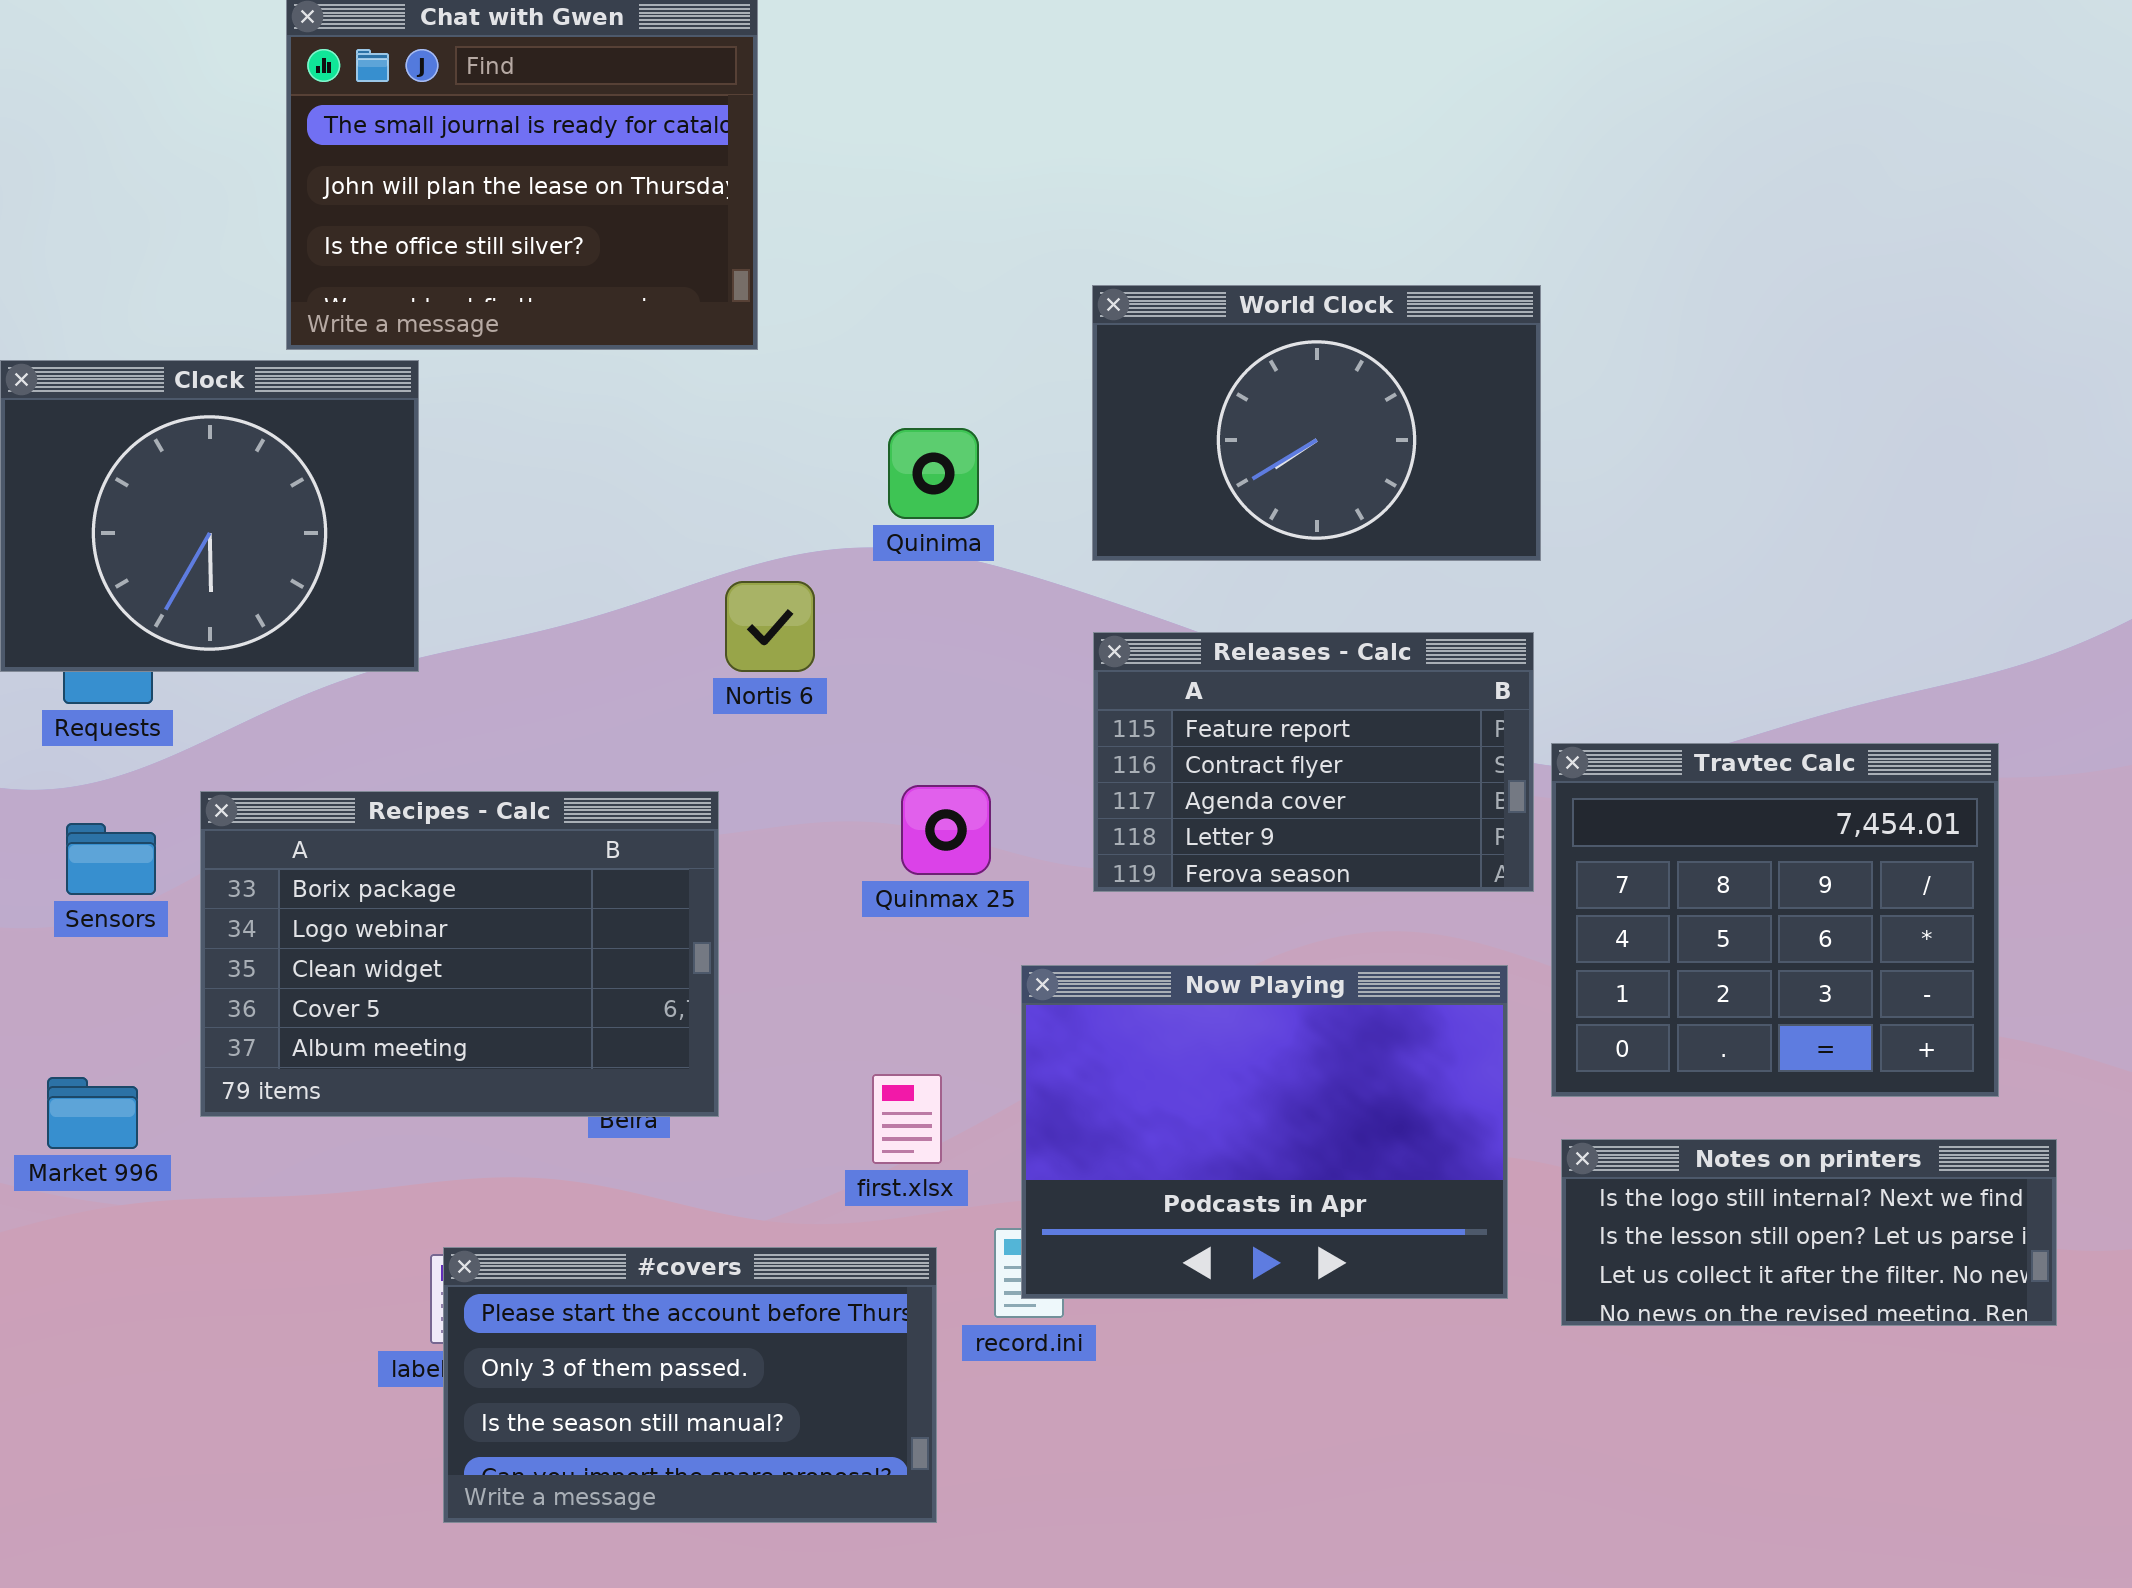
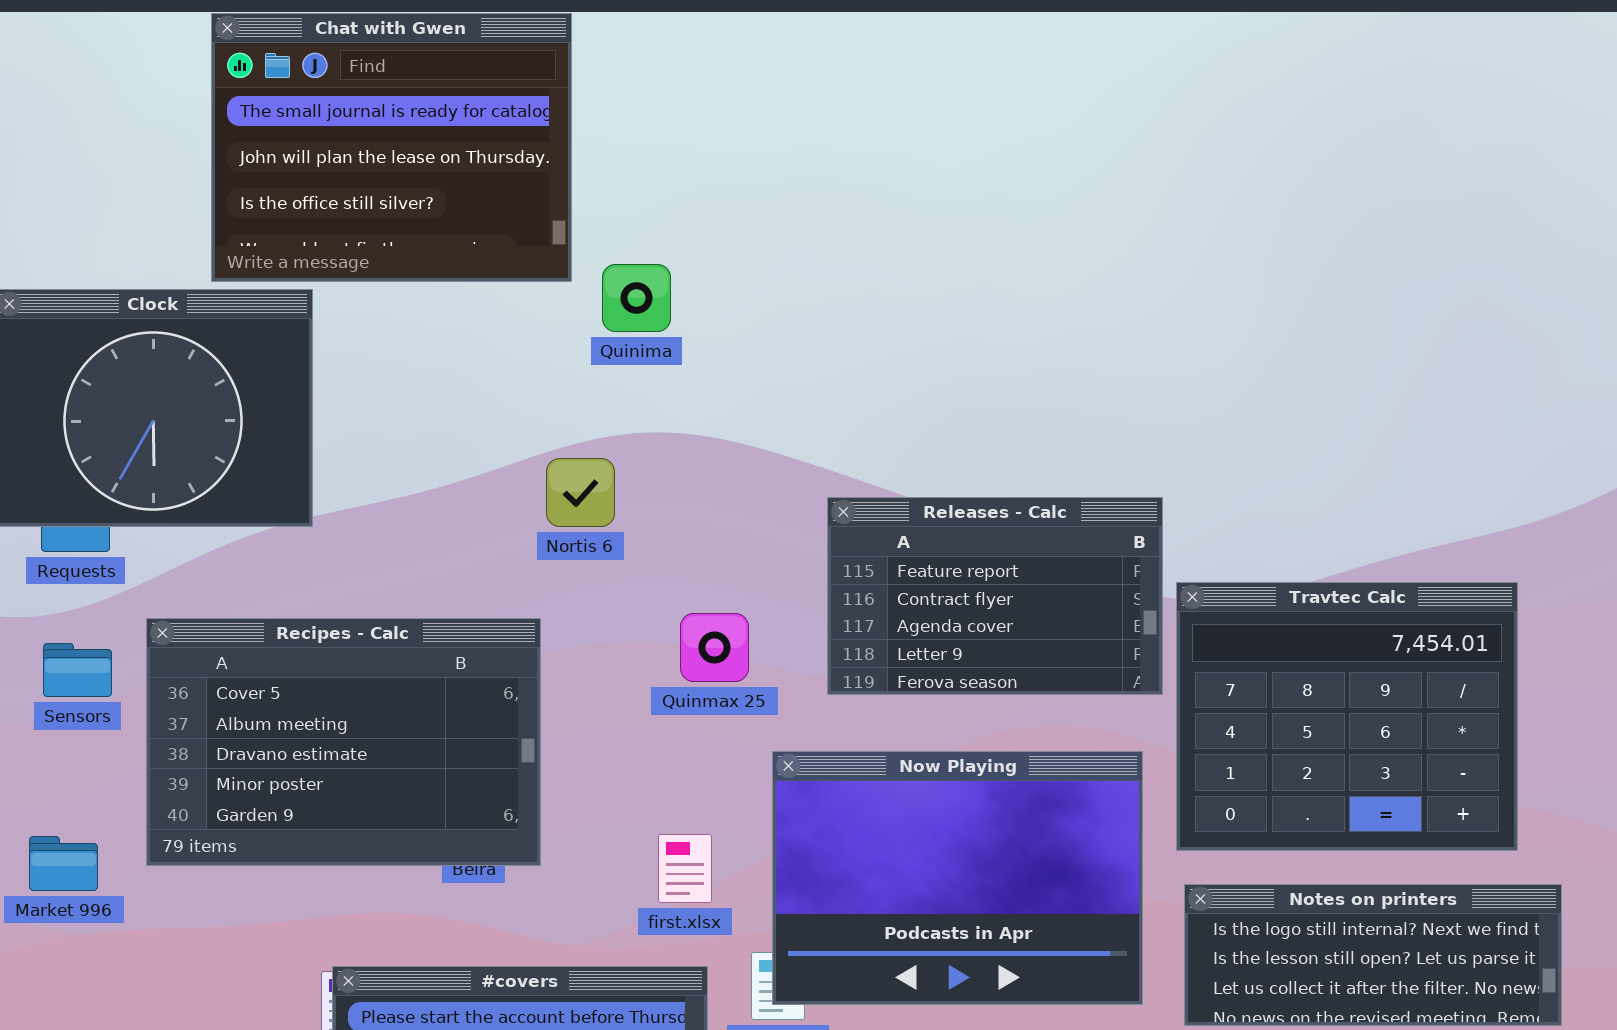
World Clock: [1092,285,1541,561] -> none, closed
Quinima: [888,428,979,519] -> [602,264,671,332], moved
Recipes - Calc: [200,791,719,1117] -> [146,618,541,866], scrolled down 3 rows

